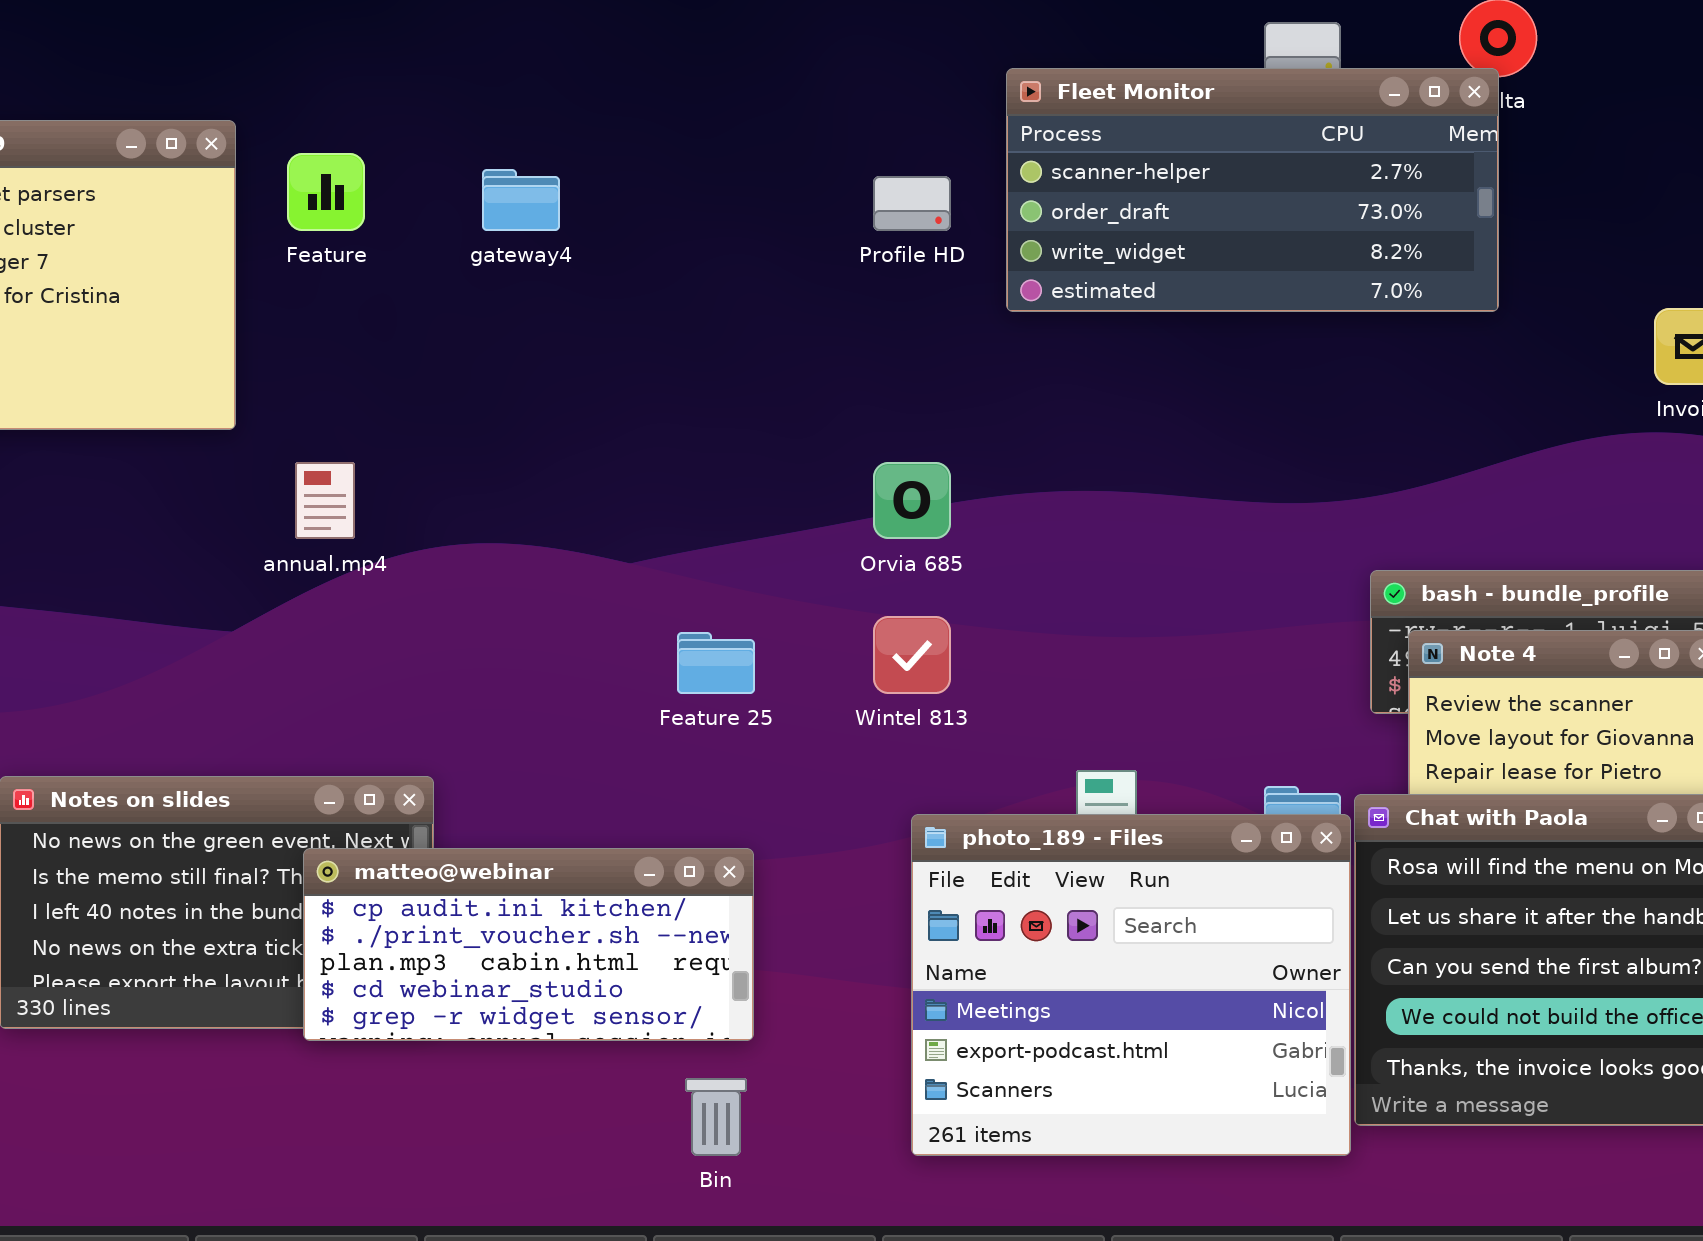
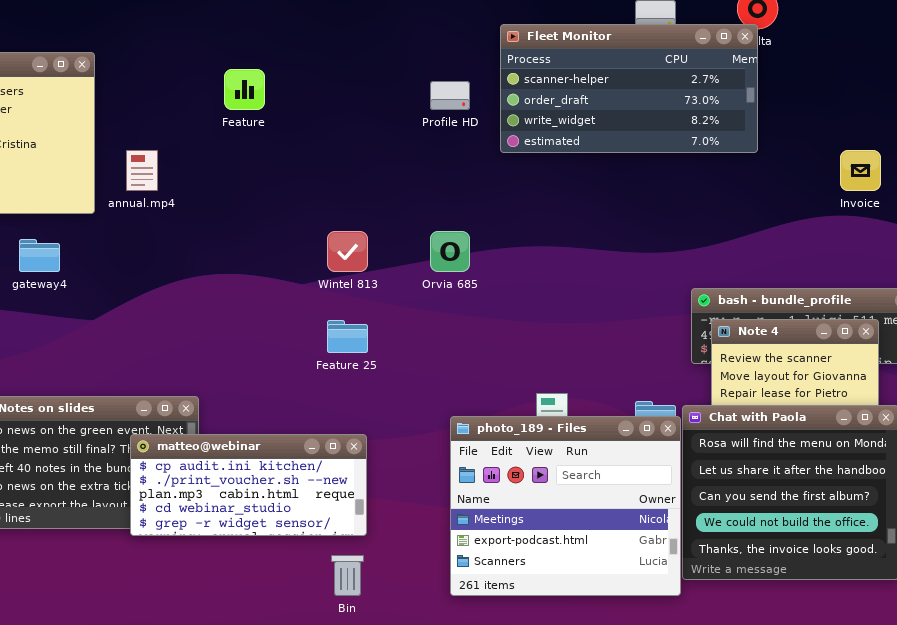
Feature: [287,153,365,231] -> [224,69,265,110], moved
gateway4: [482,169,560,231] -> [19,239,60,272], moved
annual.mp4: [295,462,355,539] -> [126,150,158,191], moved
Wintel 813: [873,616,951,694] -> [327,231,368,272], moved

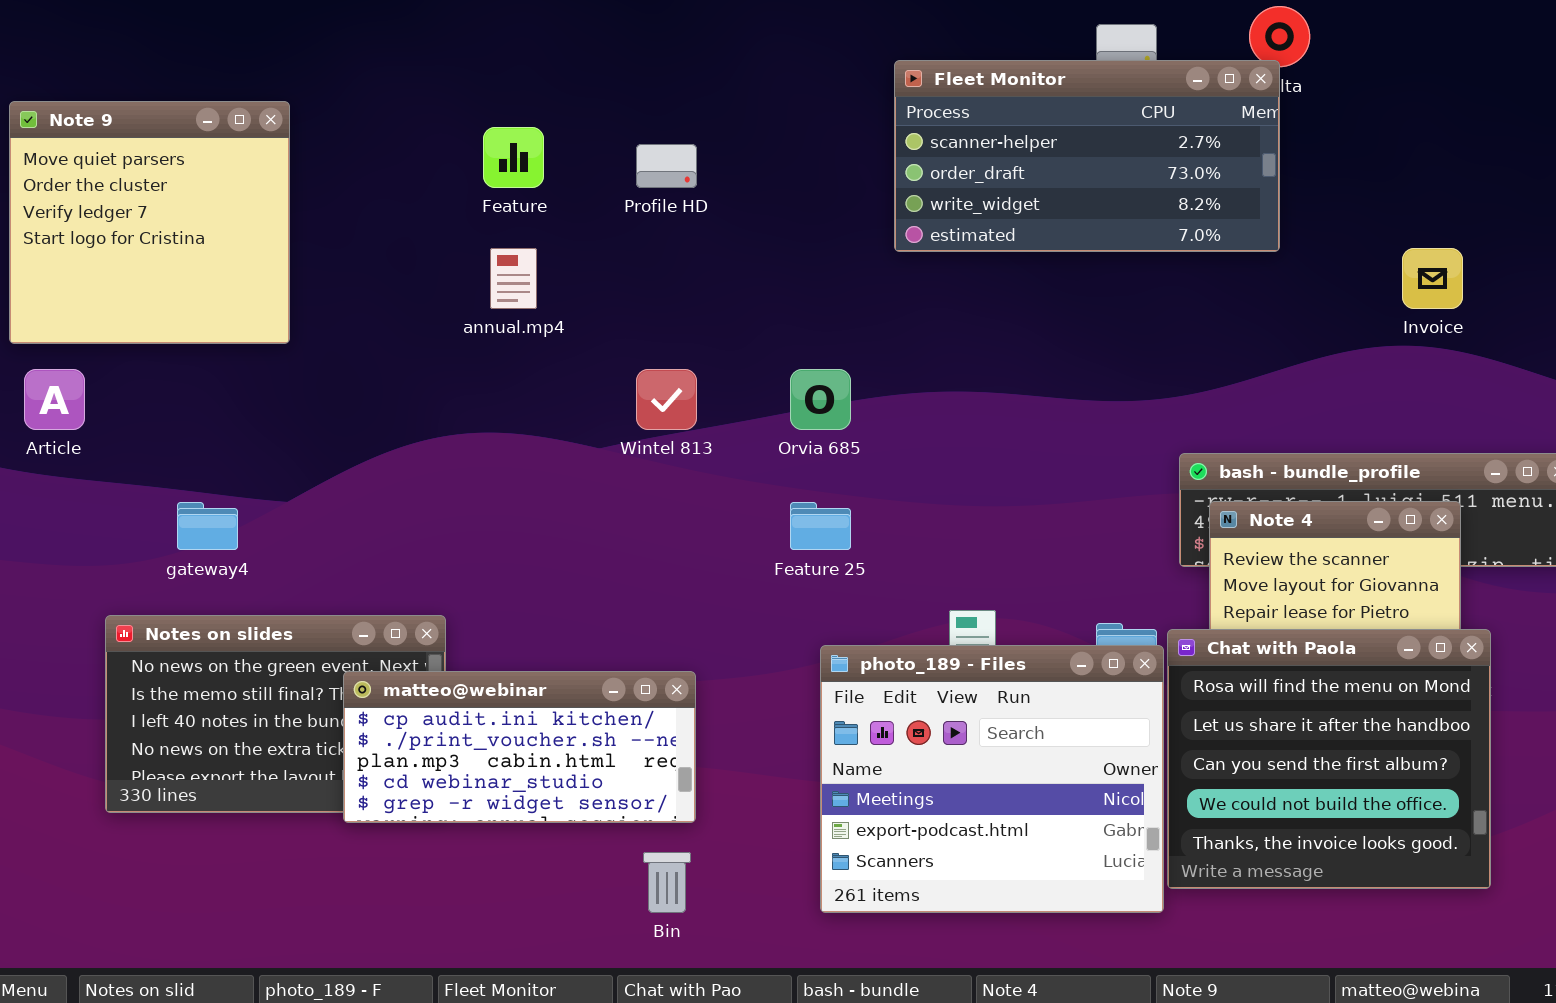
Profile HD: [430,81,470,110] -> [636,144,697,188], moved
annual.mp4: [126,150,158,191] -> [490,248,537,309], moved
gateway4: [19,239,60,272] -> [177,502,238,550], moved
Feature 25: [327,320,368,353] -> [790,502,851,550], moved

